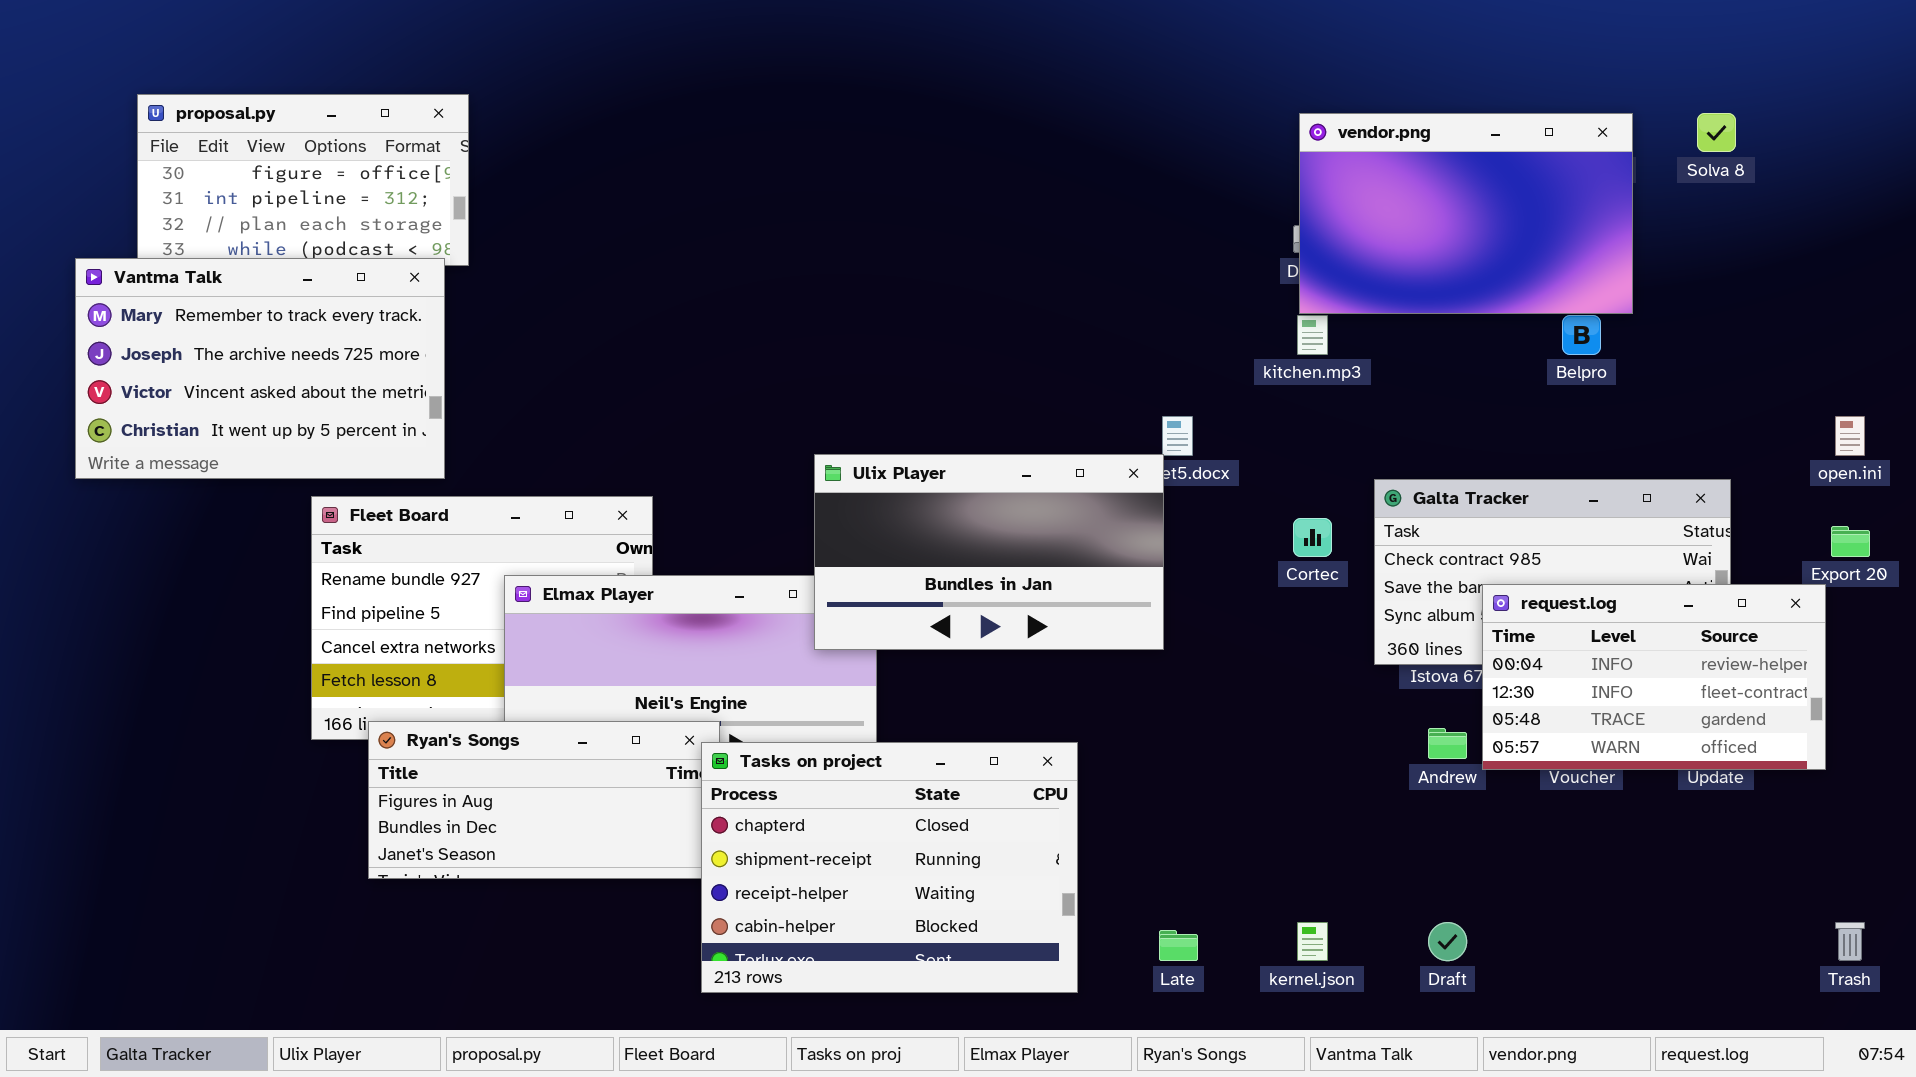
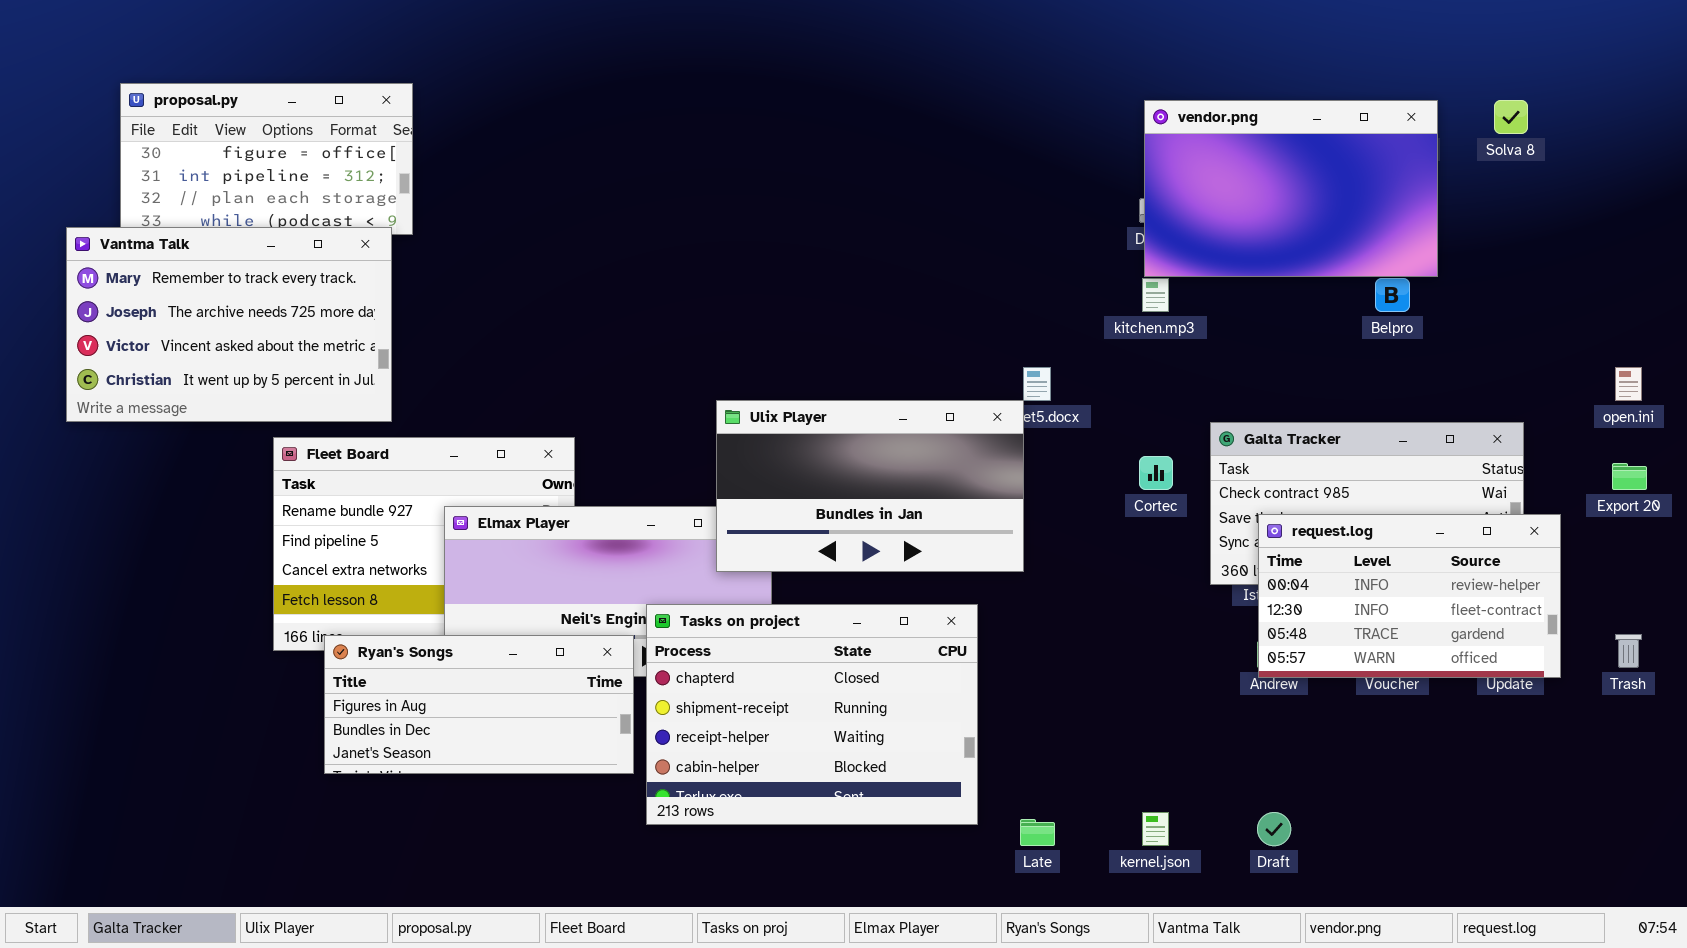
request.log: [1482,584,1826,770] -> [1258,514,1561,678], moved
Tasks on project: [701,742,1078,993] -> [646,604,978,825], moved
Trash: [1835,922,1865,961] -> [1615,634,1642,668], moved

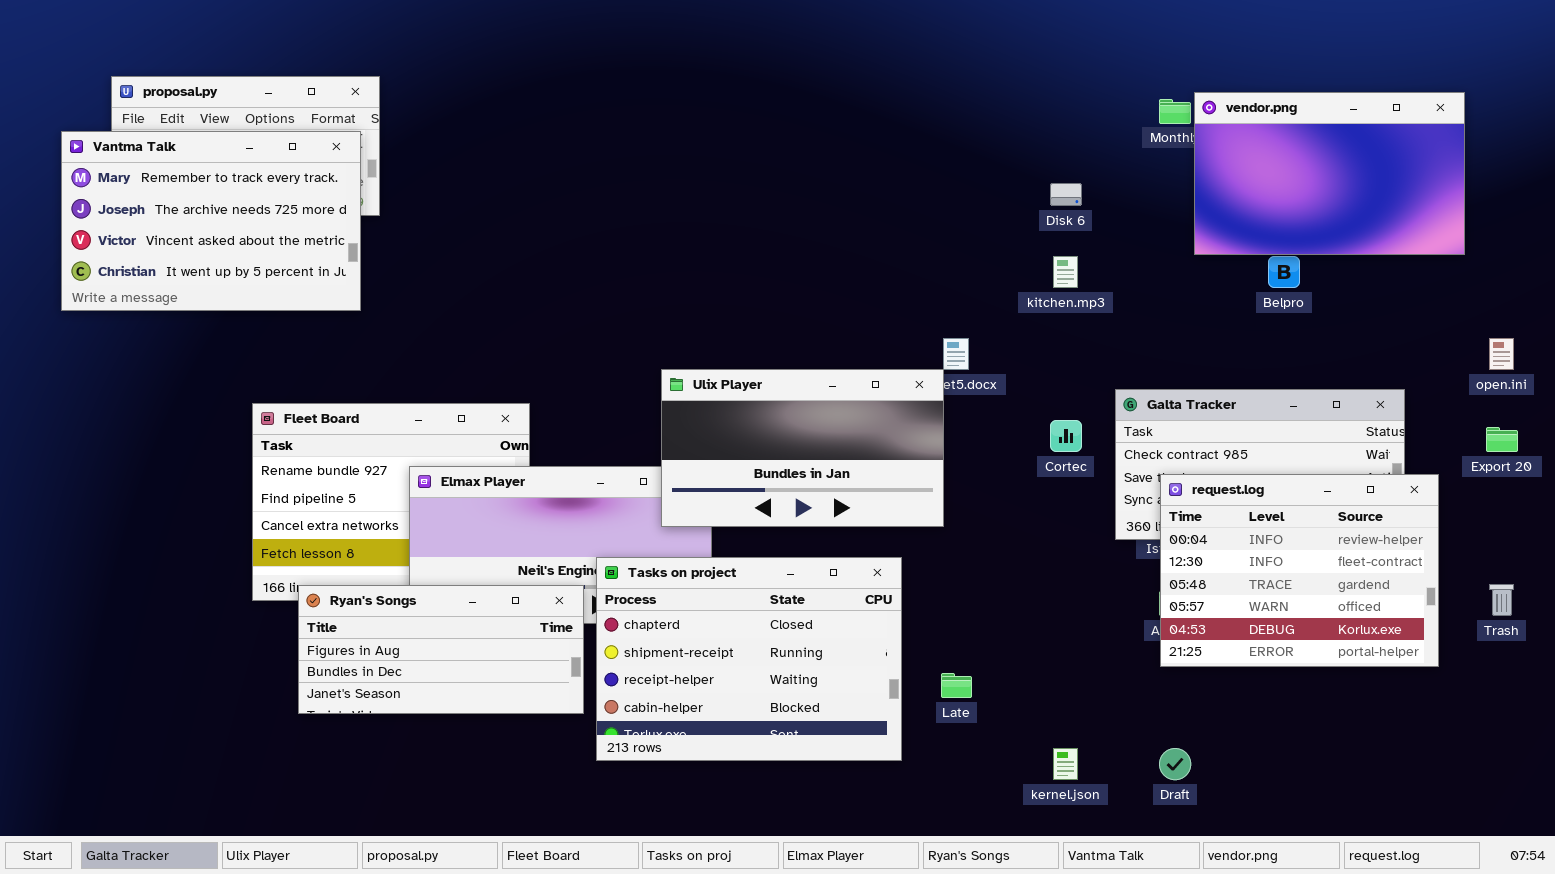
vendor.png: [1144,100,1438,277] -> [1194,92,1465,255], moved
Vantma Talk: [66,227,392,422] -> [61,131,361,311], moved
request.log: [1258,514,1561,678] -> [1160,474,1439,667], resized
Late: [1020,819,1055,846] -> [941,673,972,698], moved

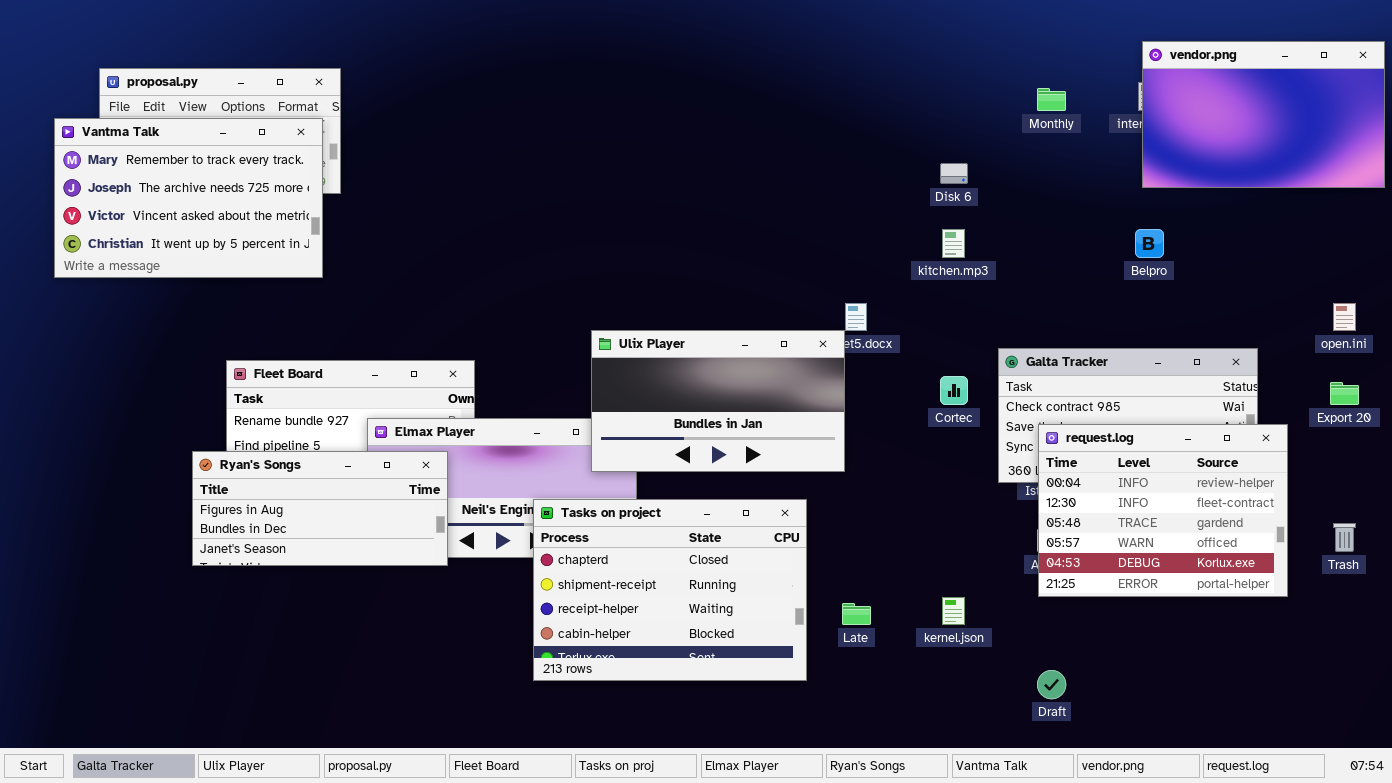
vendor.png: [1194,92,1465,255] -> [1142,41,1385,188], moved
Ryan's Songs: [298,585,584,714] -> [192,451,448,566], moved
kernel.json: [1053,748,1078,780] -> [942,597,965,625], moved

